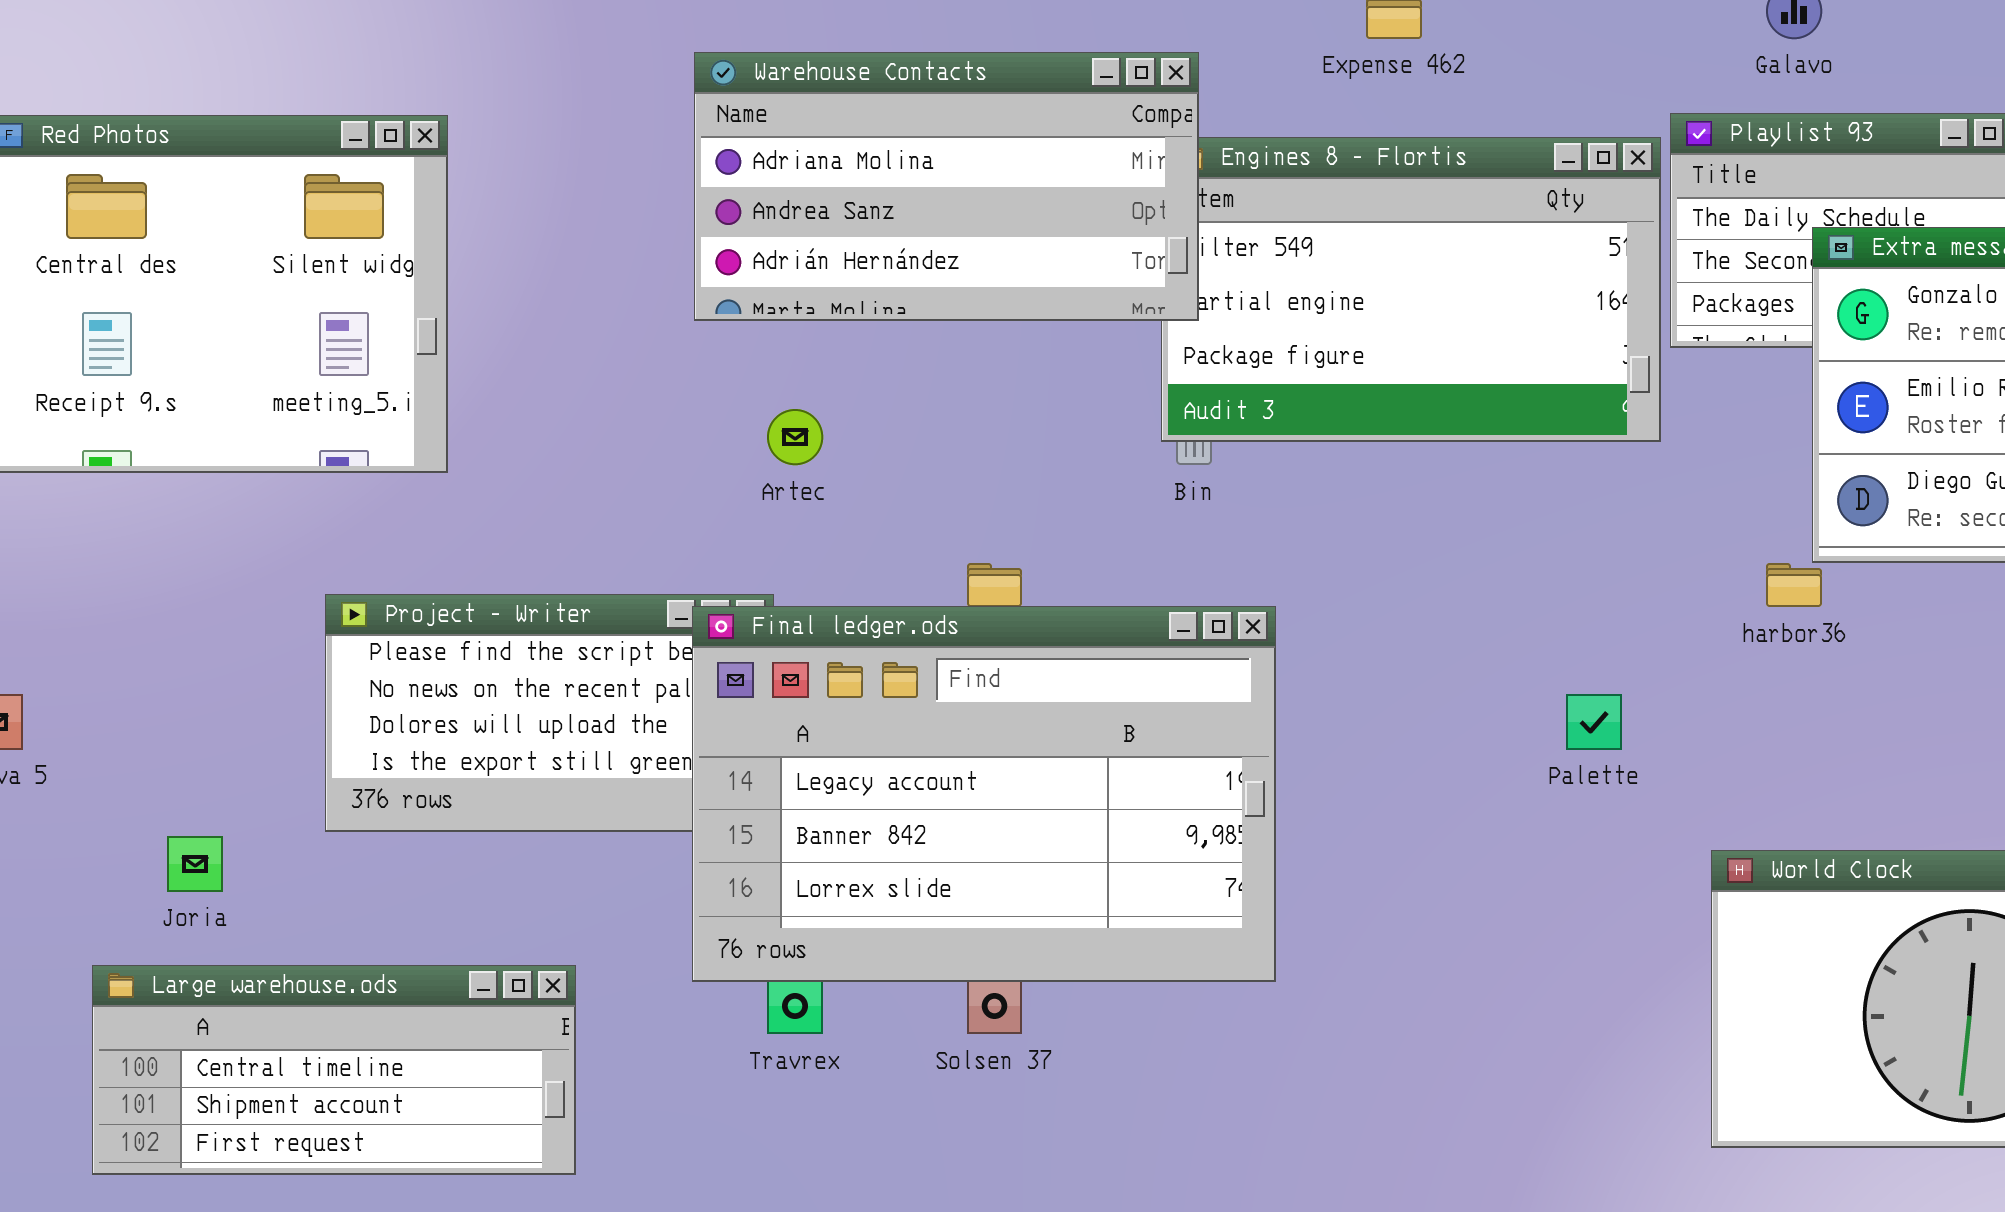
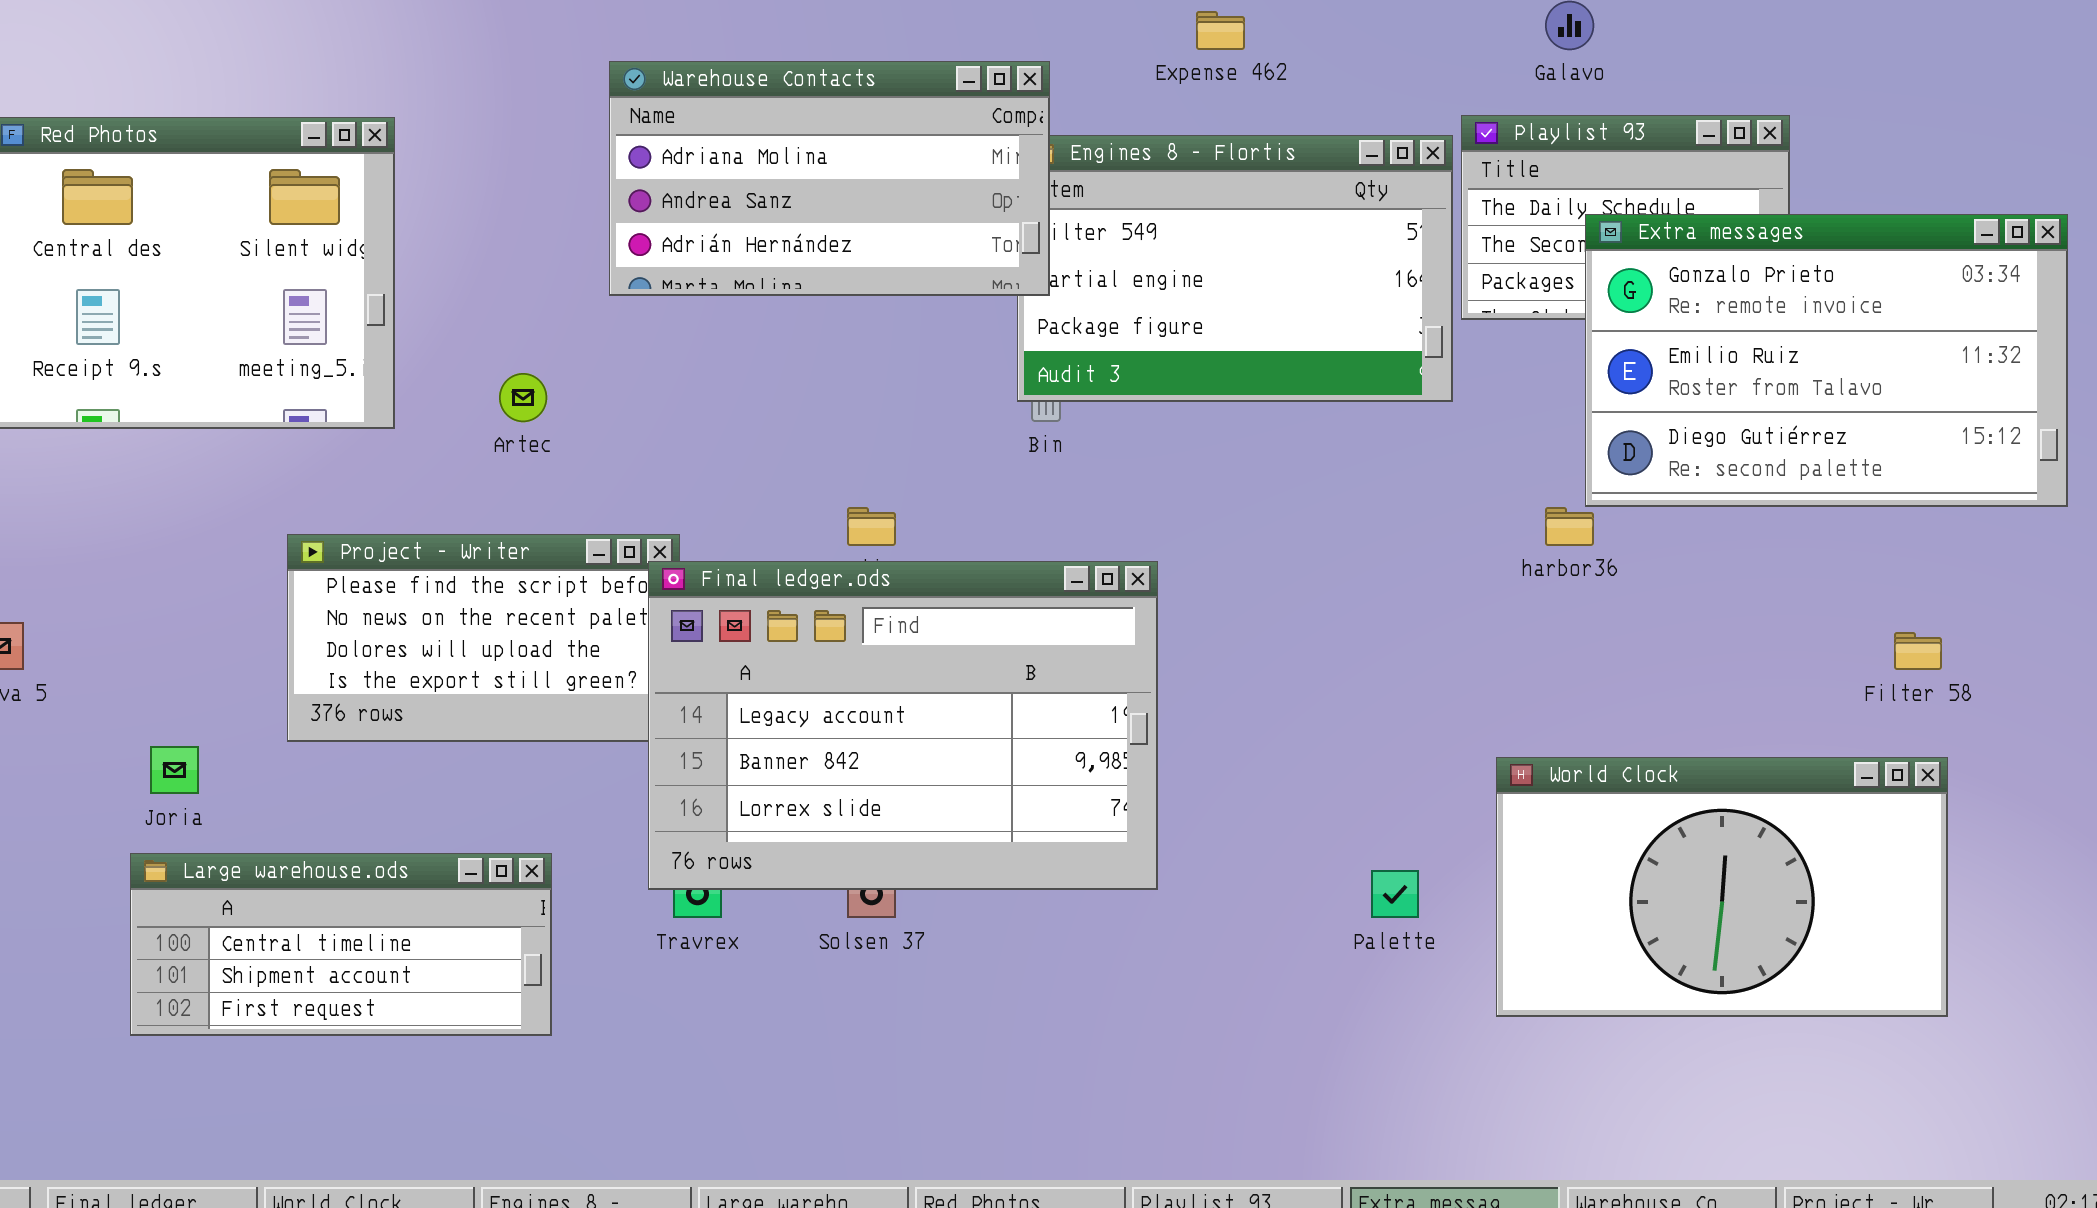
Artec: [767,409,823,465] -> [499,373,547,422], moved
Final ledger.ods: [692,606,1276,982] -> [648,561,1158,890], moved
Palette: [1566,694,1622,750] -> [1371,870,1419,918], moved
Large warehouse.ods: [92,965,576,1175] -> [130,853,552,1036], moved

